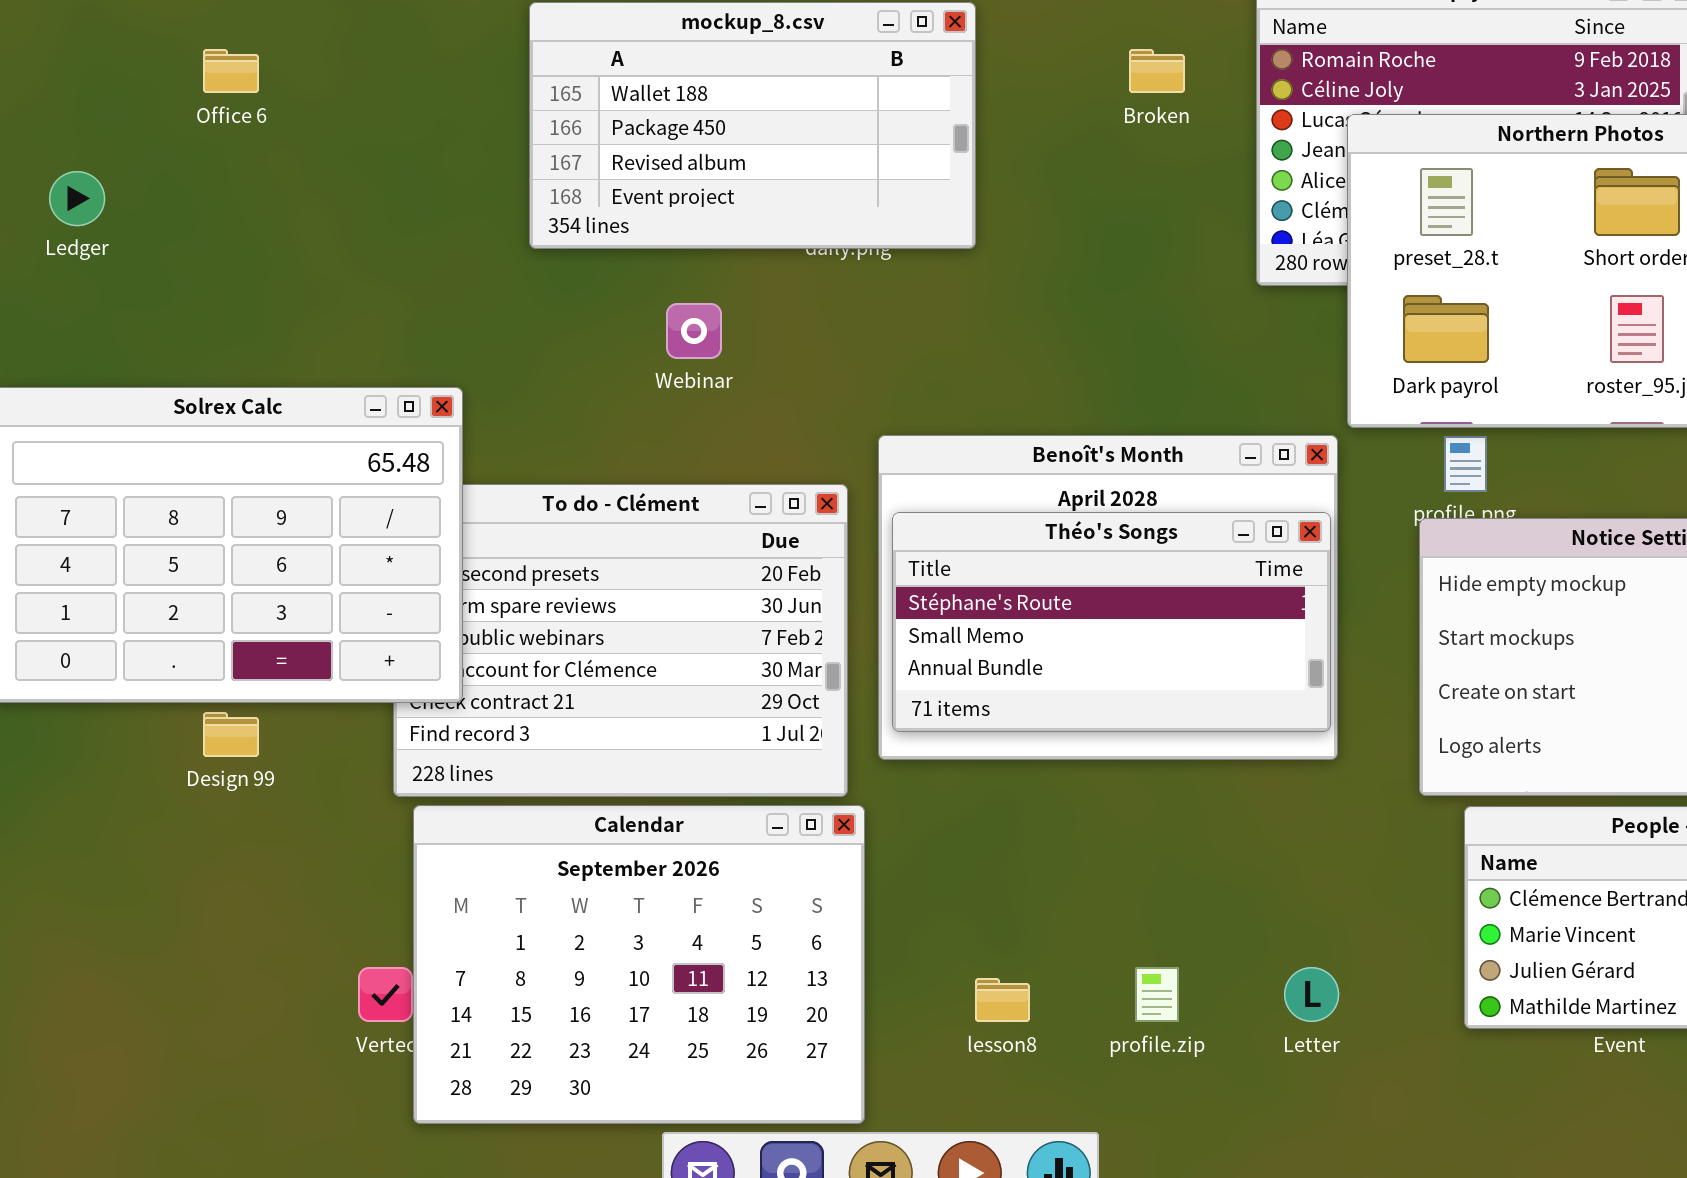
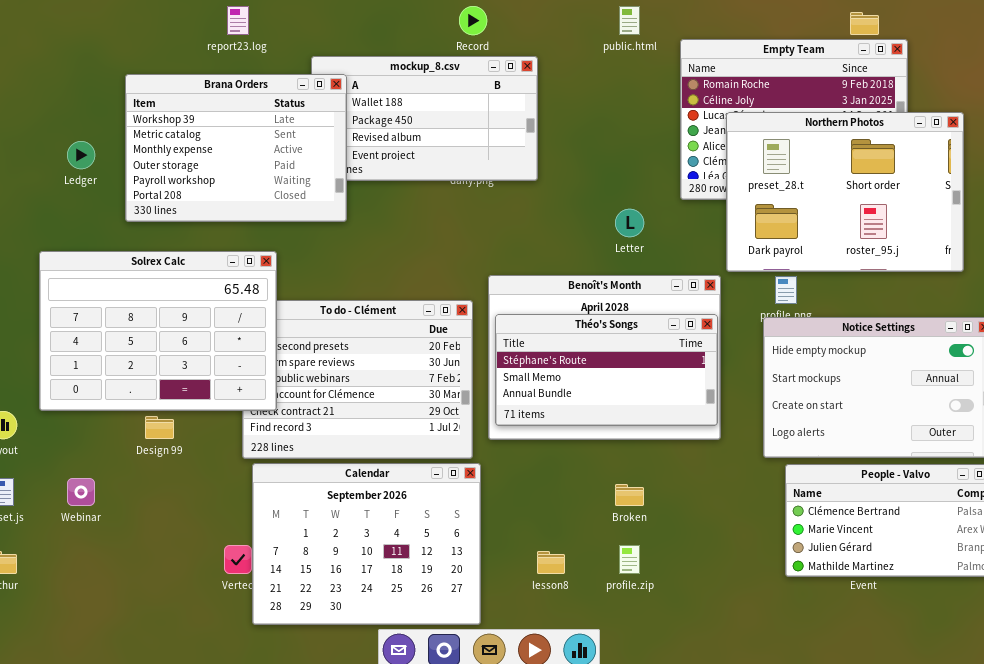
Brana Orders: none -> [125,74,347,222], opened
Broken: [1129,49,1185,93] -> [615,484,644,506], moved
Webinar: [666,303,722,359] -> [67,478,95,506], moved
Letter: [1284,967,1339,1022] -> [615,209,644,237], moved

